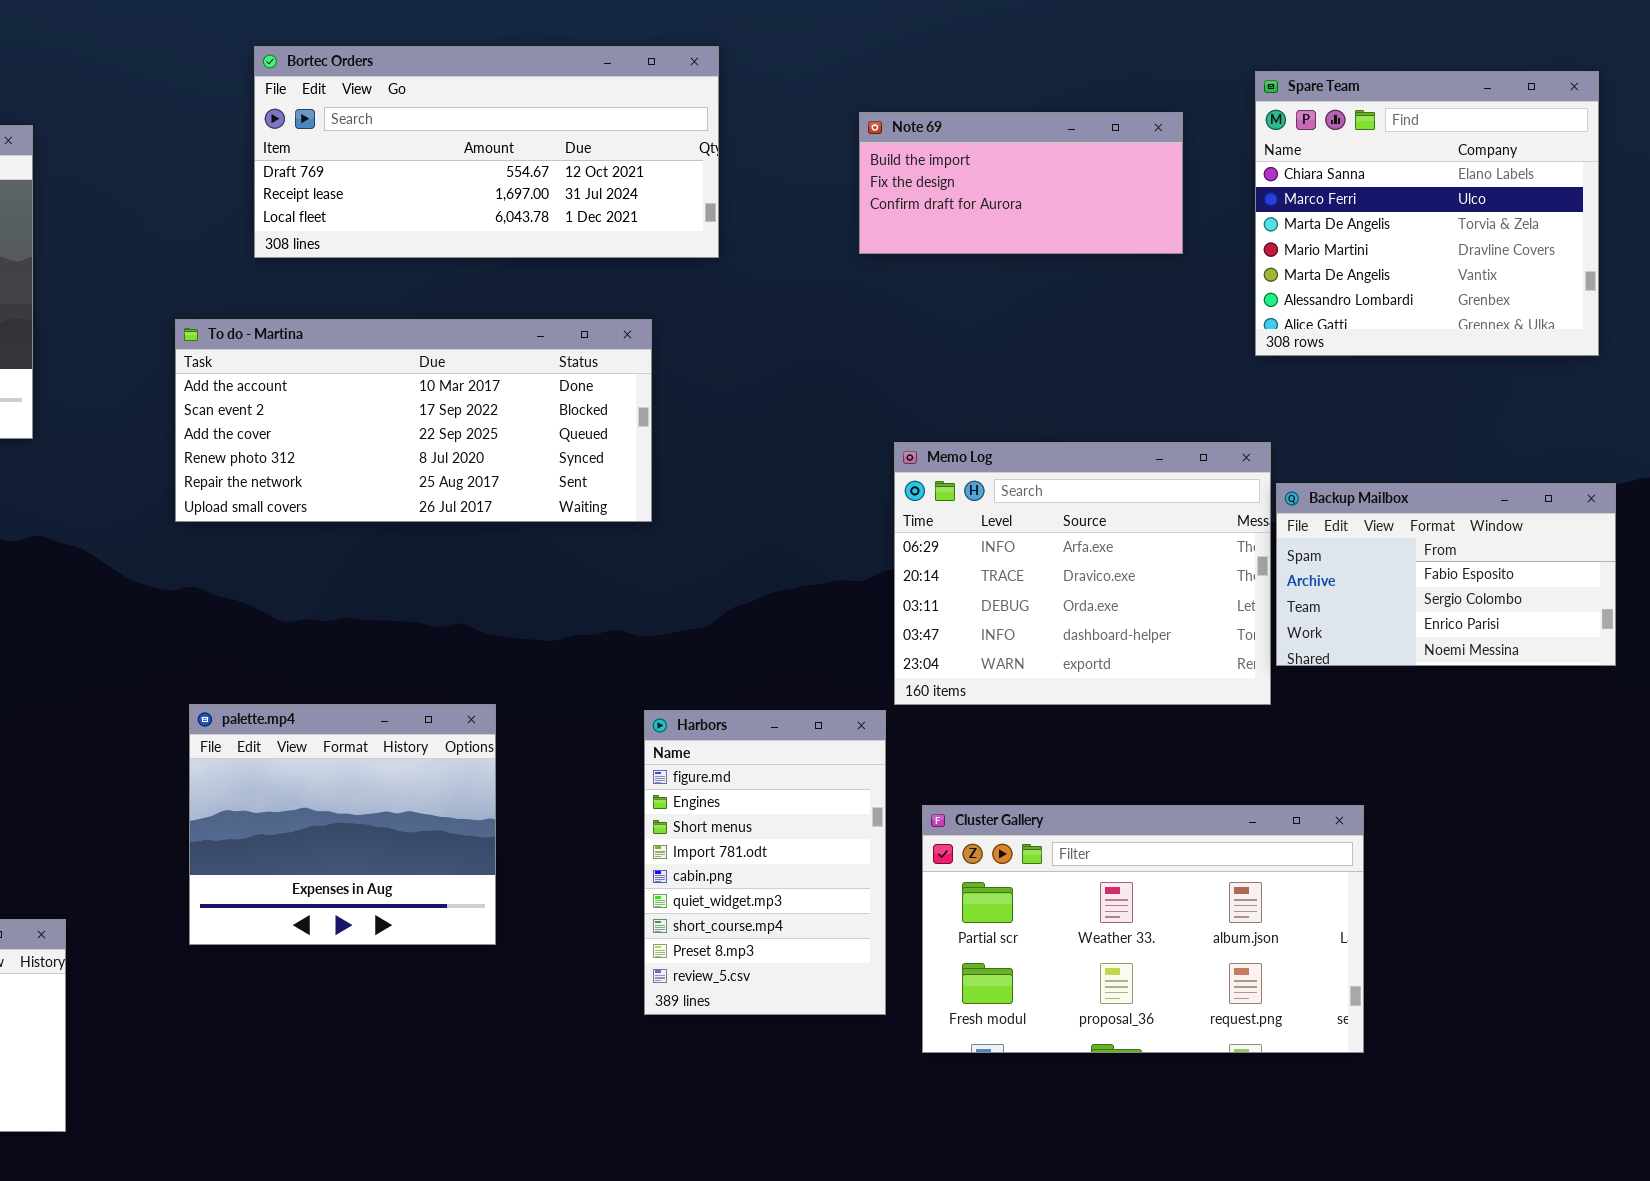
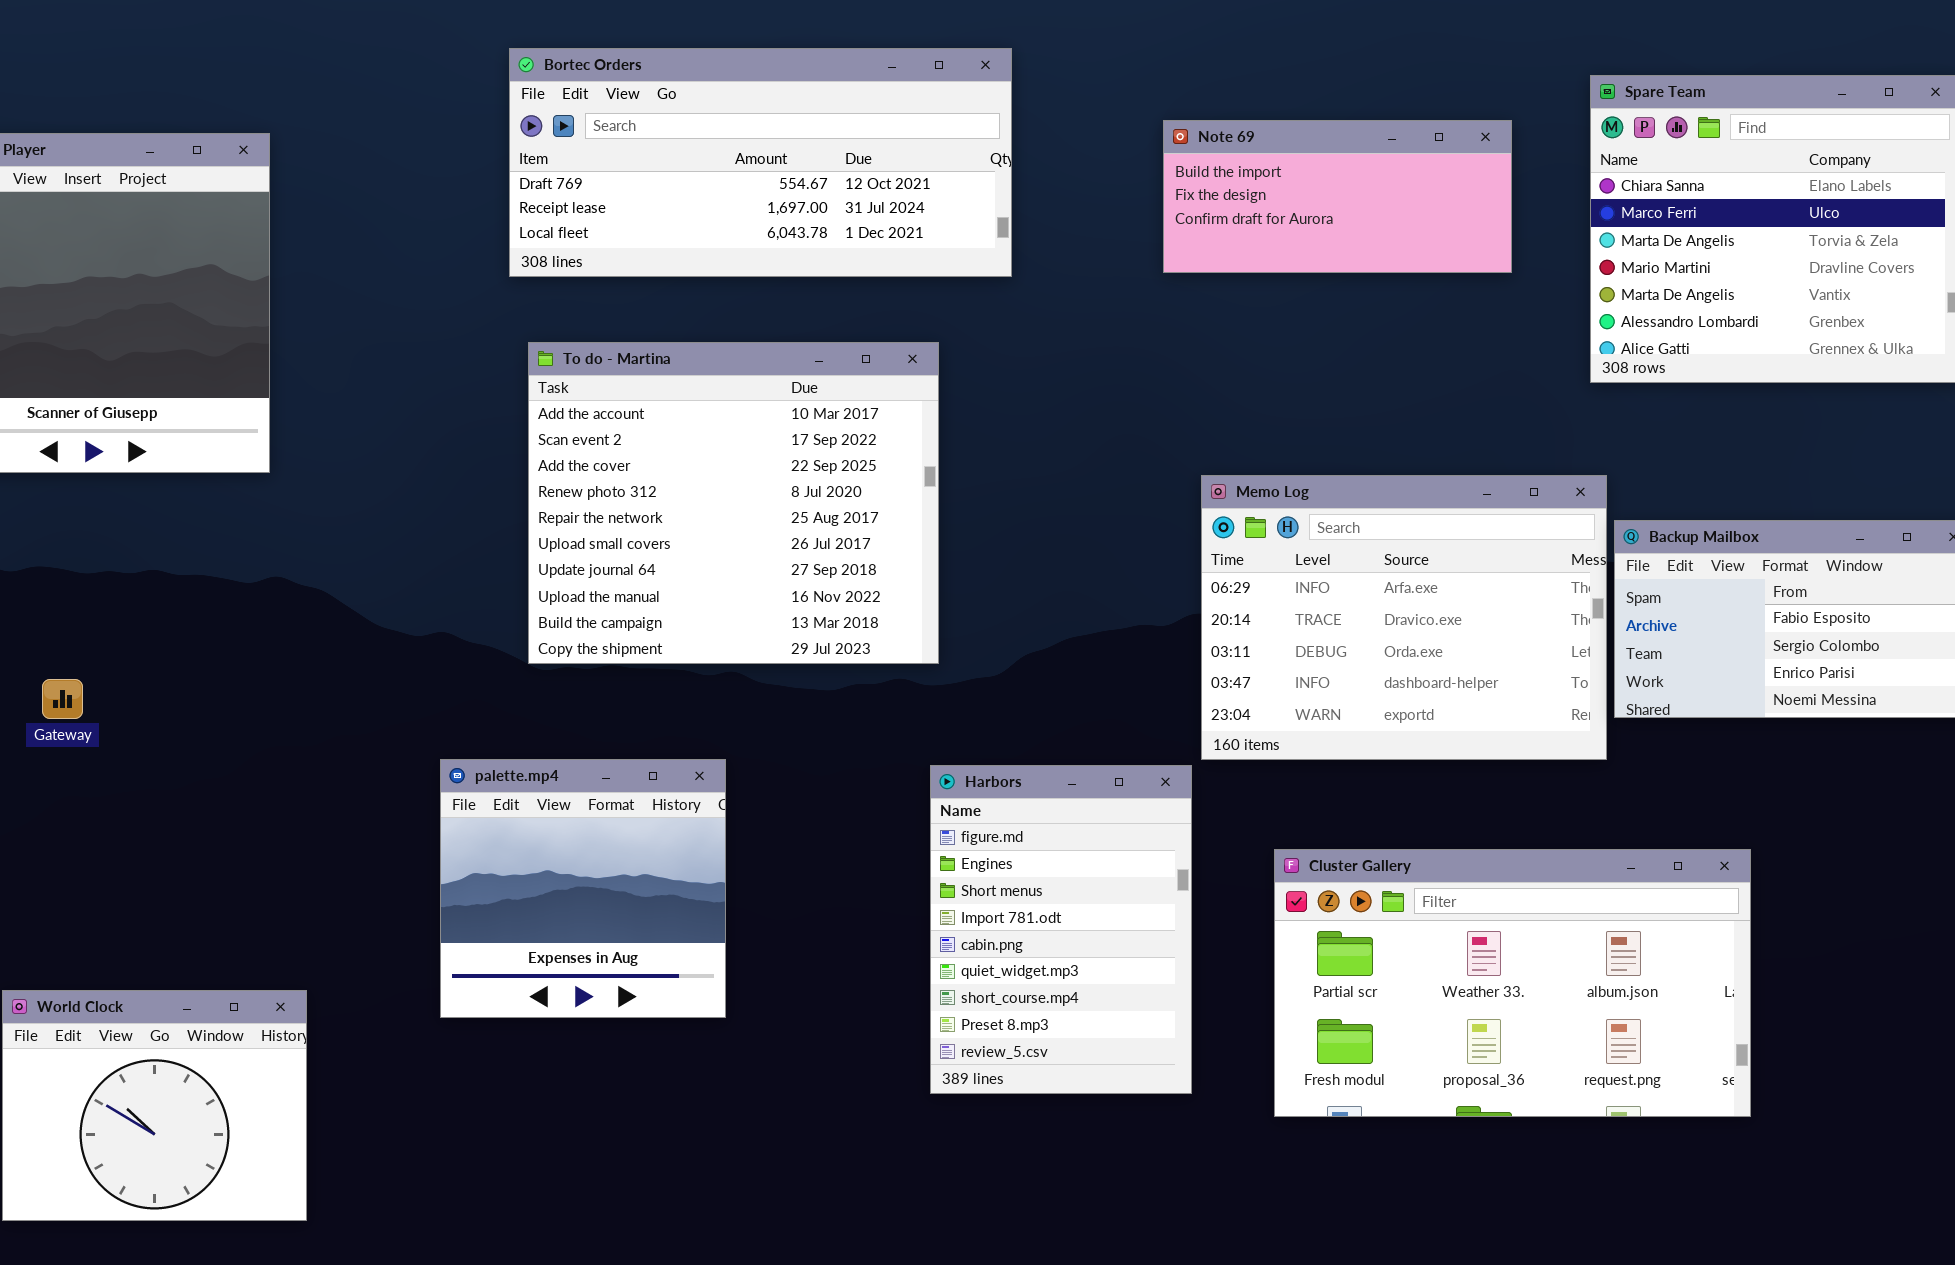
To do - Martina: [175,319,652,522] -> [528,342,939,664], resized
palette.mp4: [189,704,496,945] -> [440,759,726,1018], resized
Cluster Gallery: [922,805,1364,1053] -> [1274,849,1751,1117], moved

